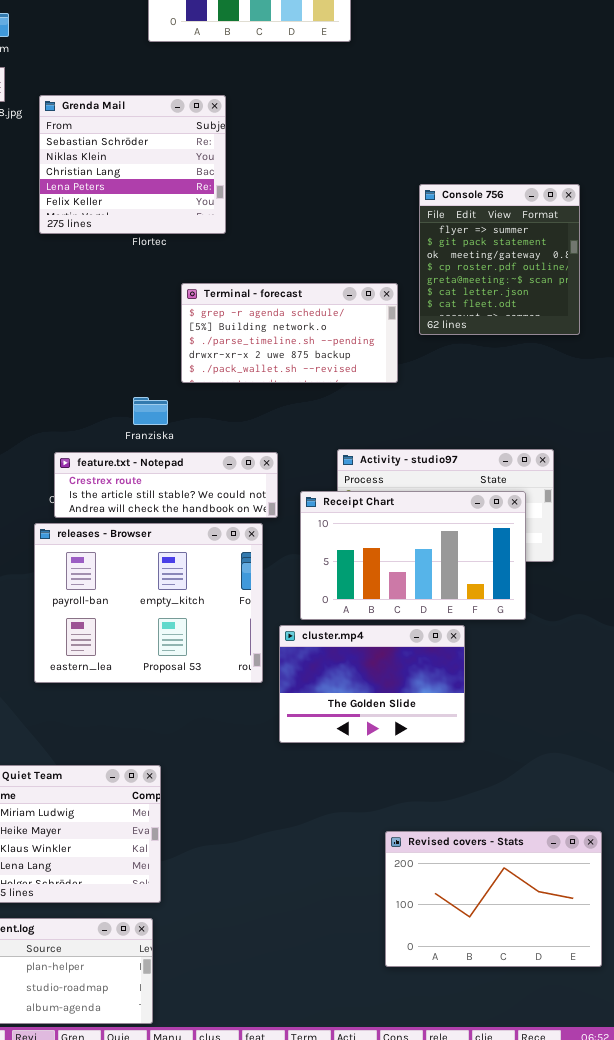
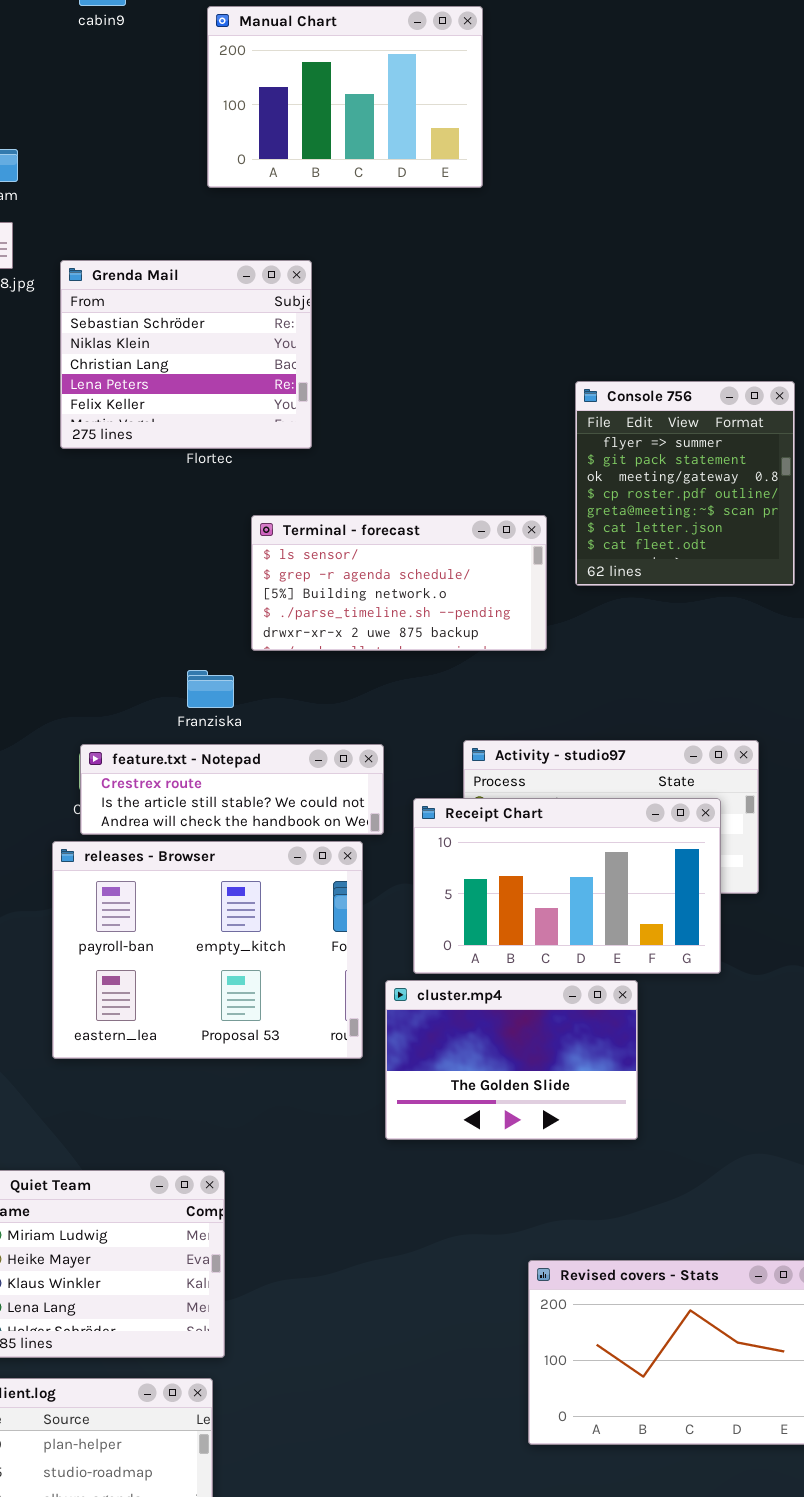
Terminal - forecast: [181,283,398,383] -> [251,515,547,651], scrolled up 1 row

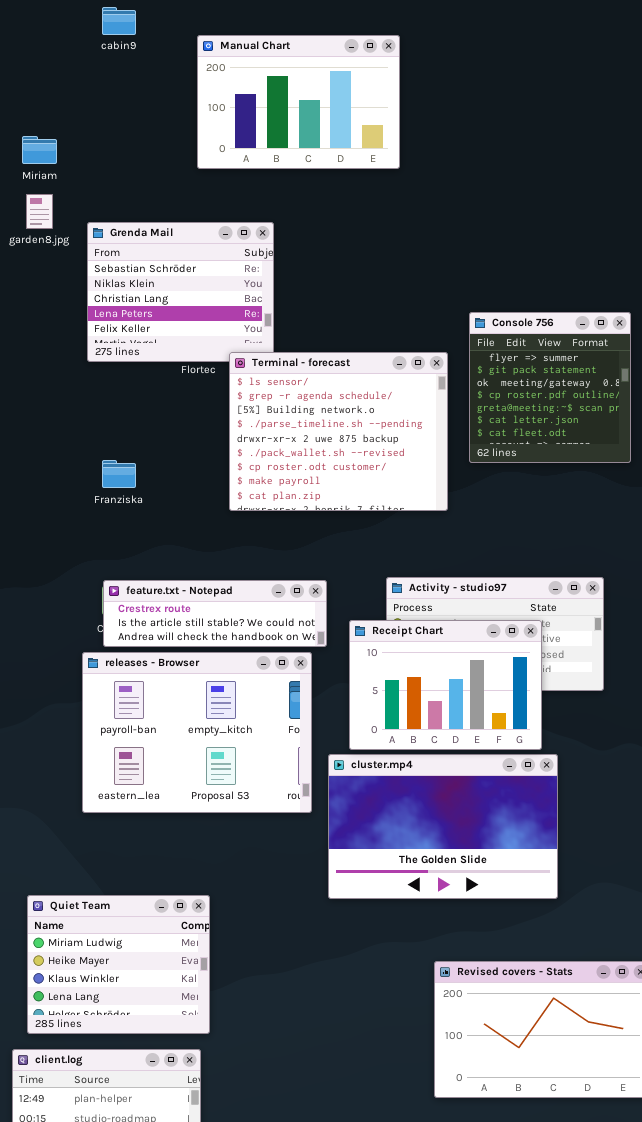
Terminal - forecast: [251,515,547,651] -> [229,352,448,511], resized
Franziska: [187,670,234,708] -> [102,460,136,488], moved
Receipt Chart: [413,798,721,974] -> [349,620,542,750], resized
cluster.mp4: [385,980,638,1140] -> [328,754,558,899], resized

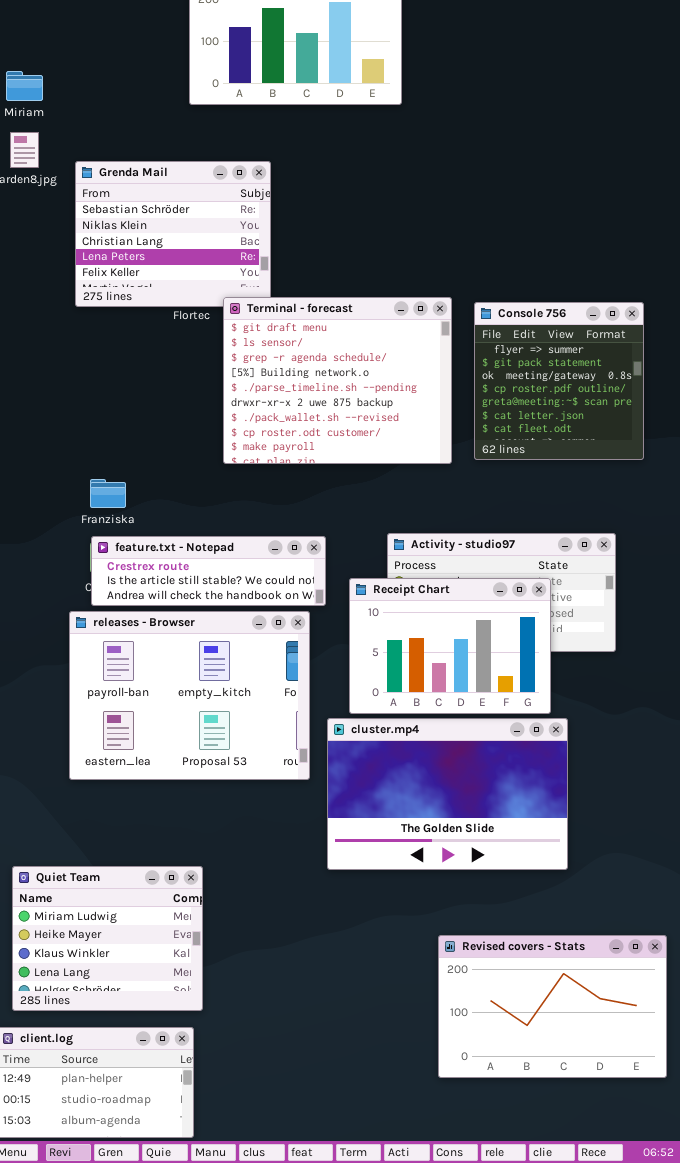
Console 756: [469,312,631,463] -> [474,302,644,460], moved
Terminal - forecast: [229,352,448,511] -> [223,297,452,464], scrolled up 1 row
Franziska: [102,460,136,488] -> [90,479,126,508], moved

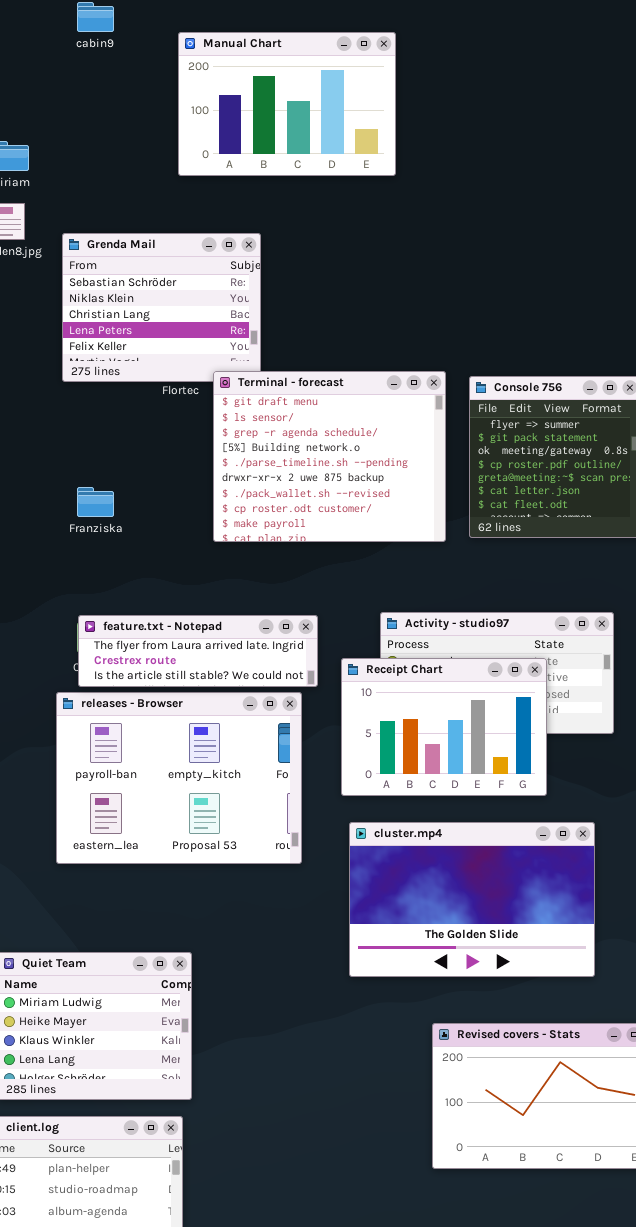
Franziska: [90,479,126,508] -> [77,487,114,517], moved
feature.txt - Notepad: [91,536,326,606] -> [78,615,318,687], scrolled up 1 row
cluster.mp4: [327,718,568,870] -> [349,822,595,977], moved

